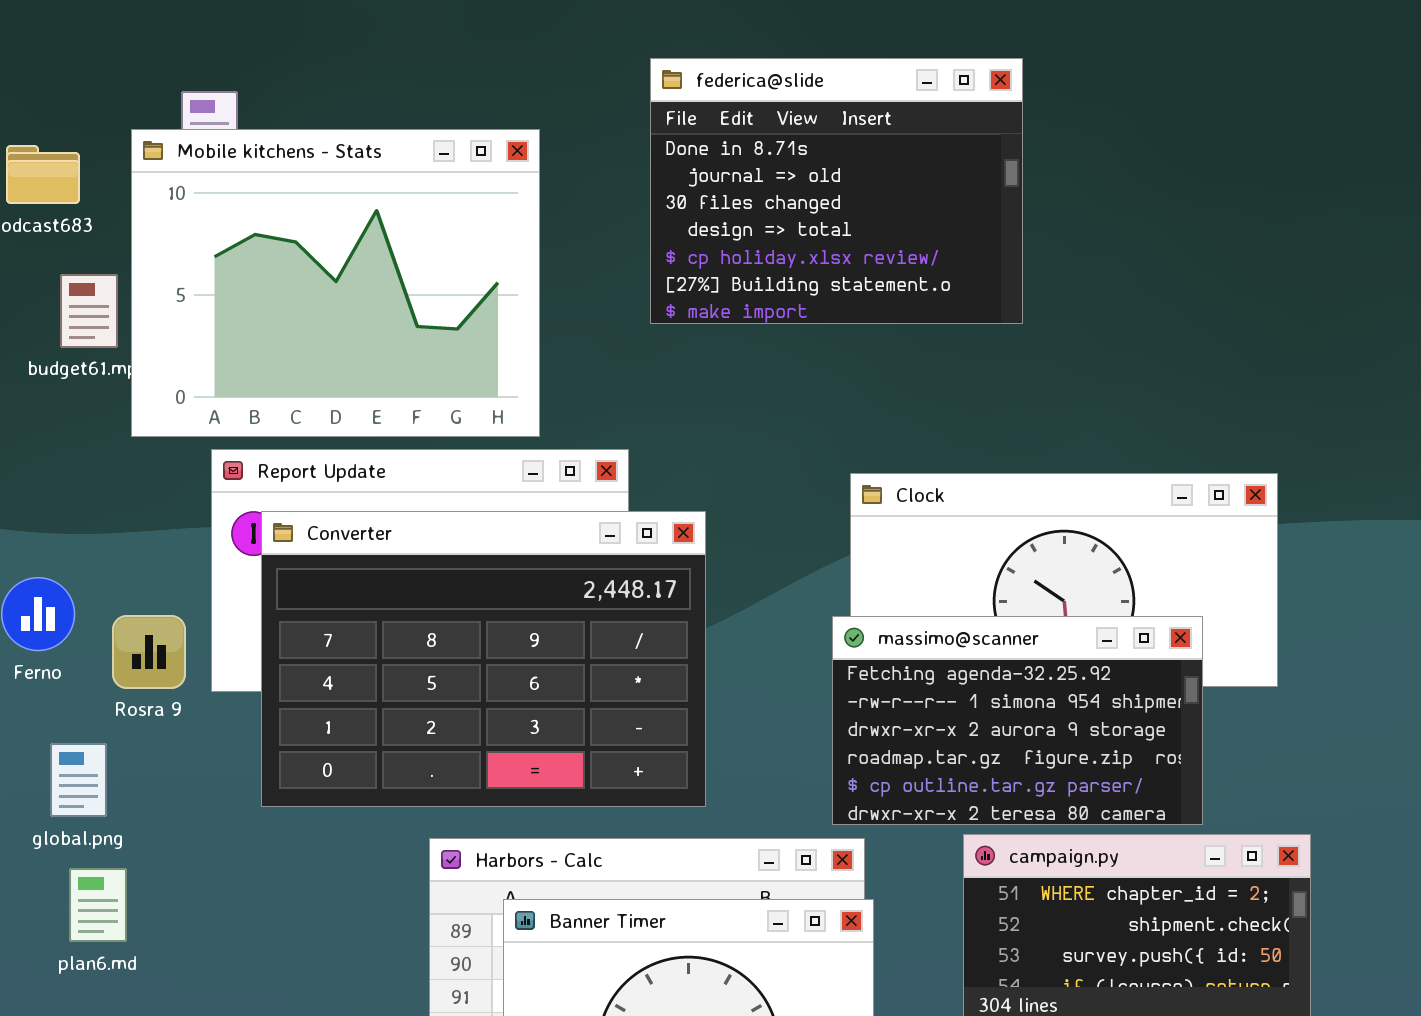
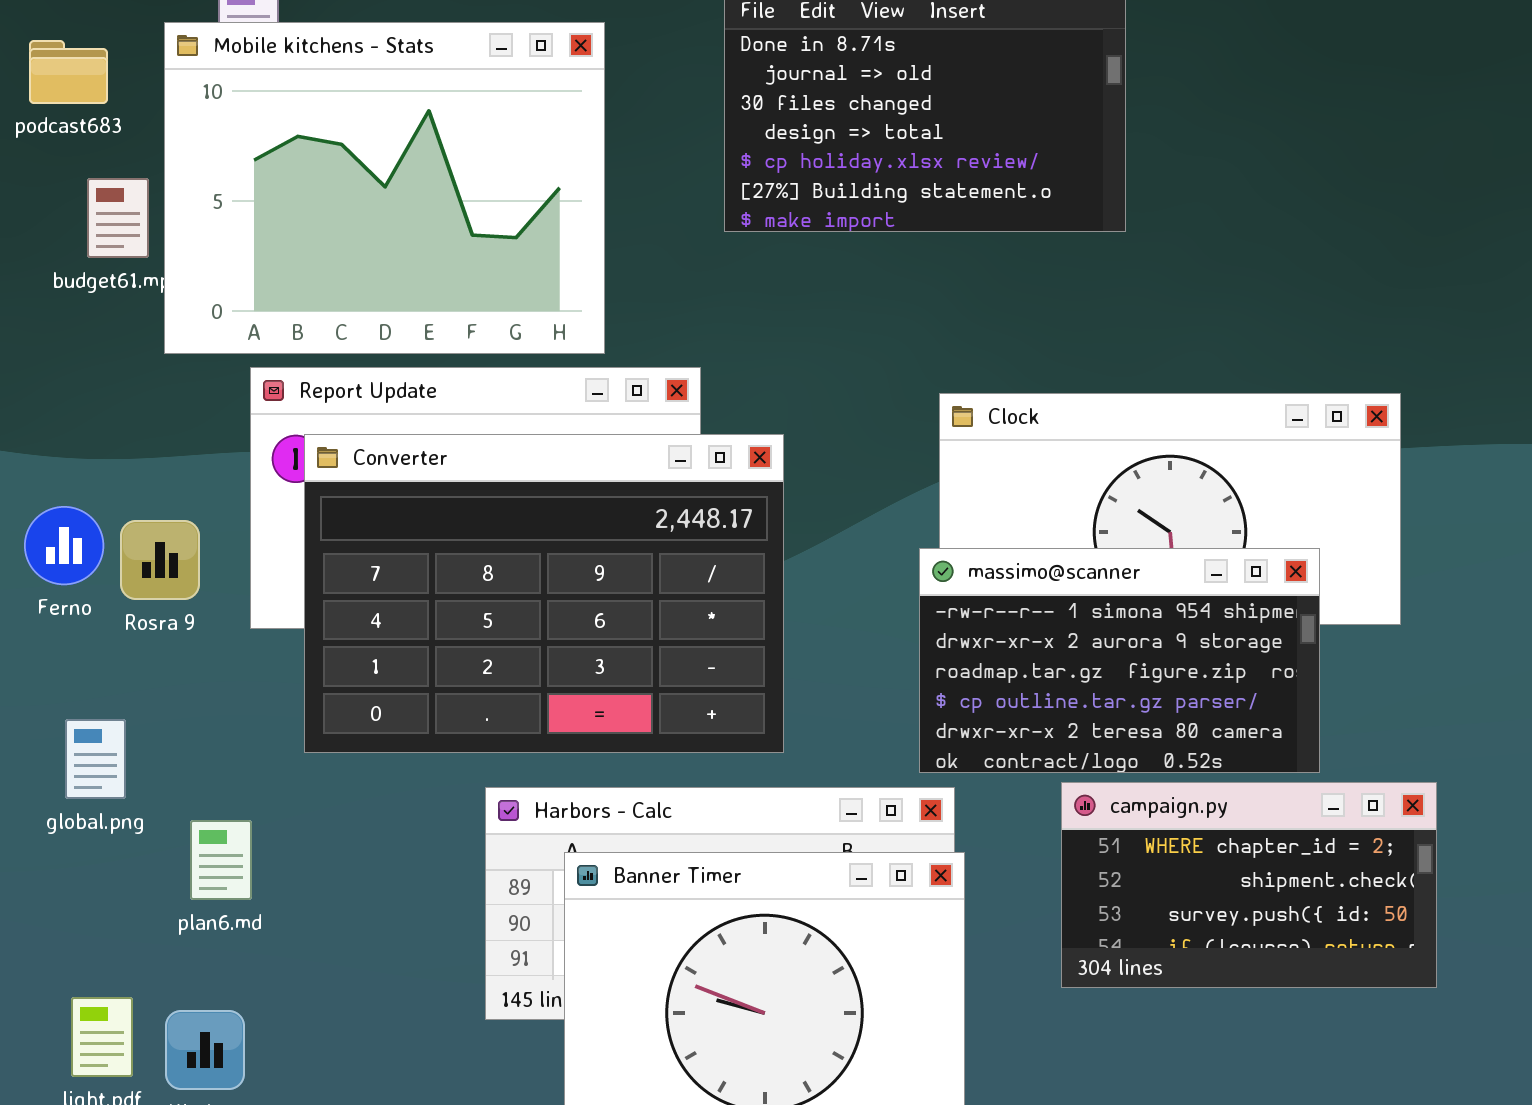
Rosra 9: [112,615,186,689] -> [120,520,200,600], moved
massimo@scanner: [832,616,1203,825] -> [919,548,1320,773], scrolled down 1 row
global.png: [50,743,107,817] -> [65,719,126,799], moved
plan6.md: [69,868,127,942] -> [190,820,252,900], moved

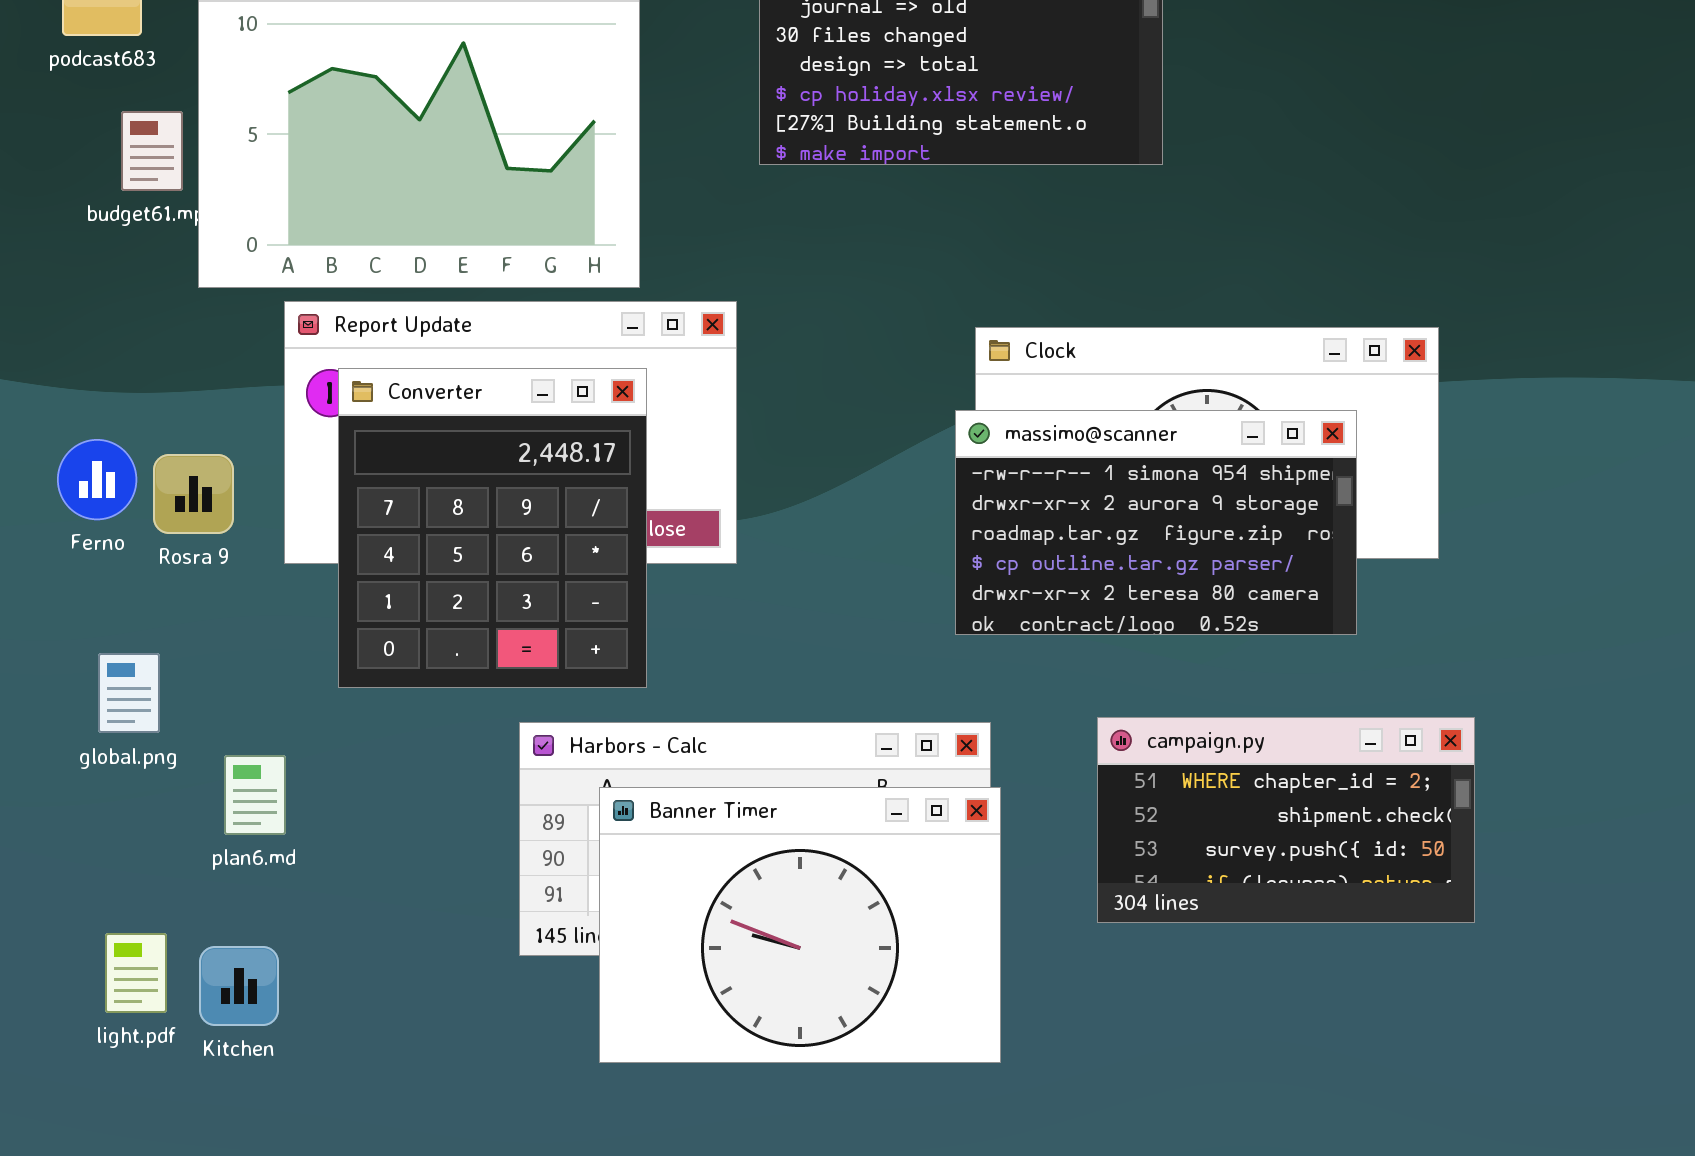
Converter: [304,434,784,753] -> [338,368,647,688], resized
massimo@scanner: [919,548,1320,773] -> [955,410,1357,635], moved

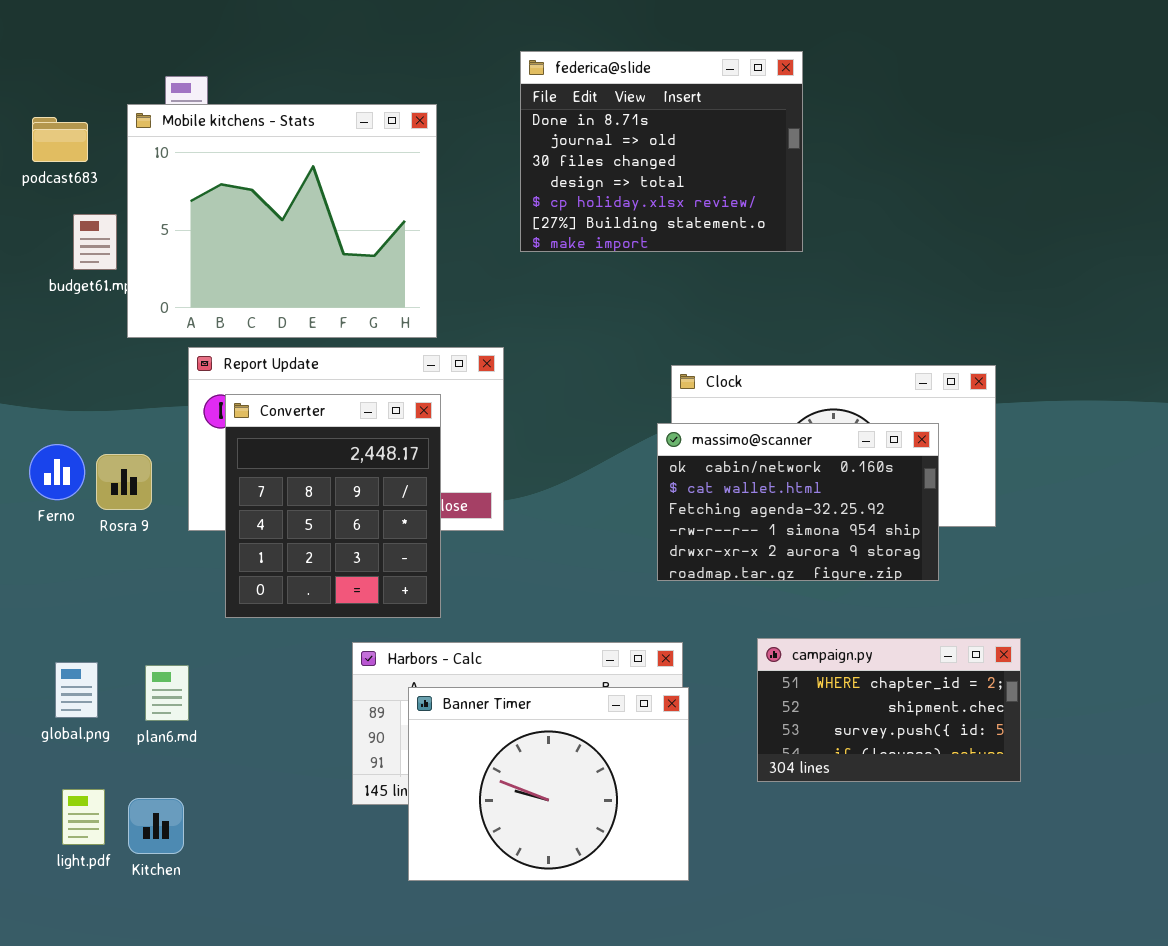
massimo@scanner: [955,410,1357,635] -> [657,423,939,581], scrolled up 3 rows
global.png: [98,653,160,733] -> [55,662,98,718], moved

